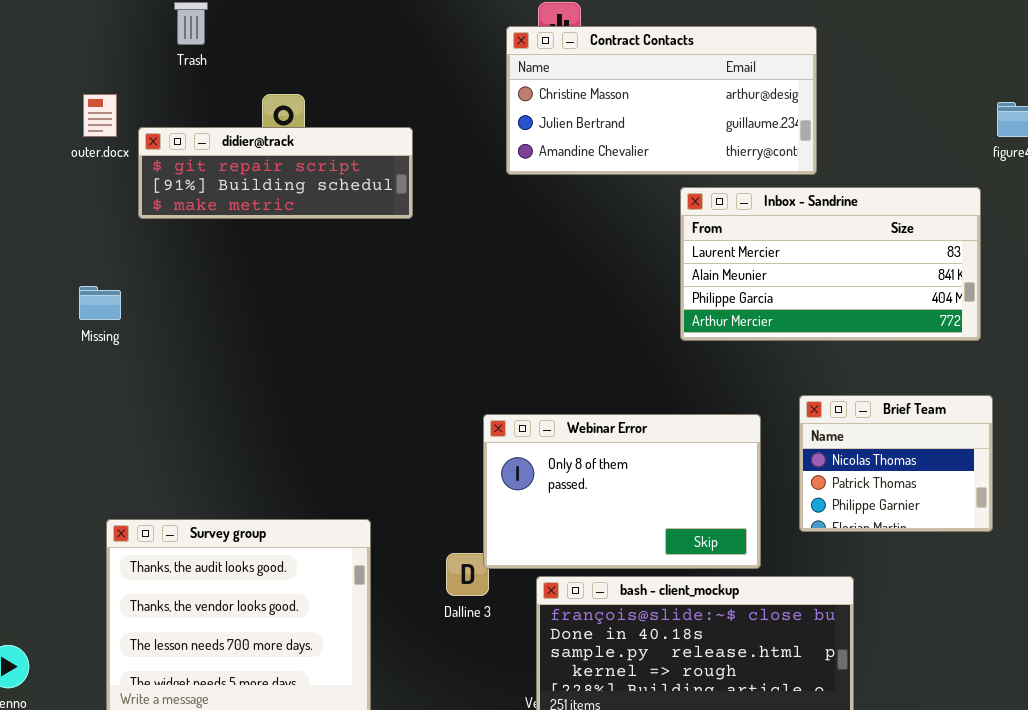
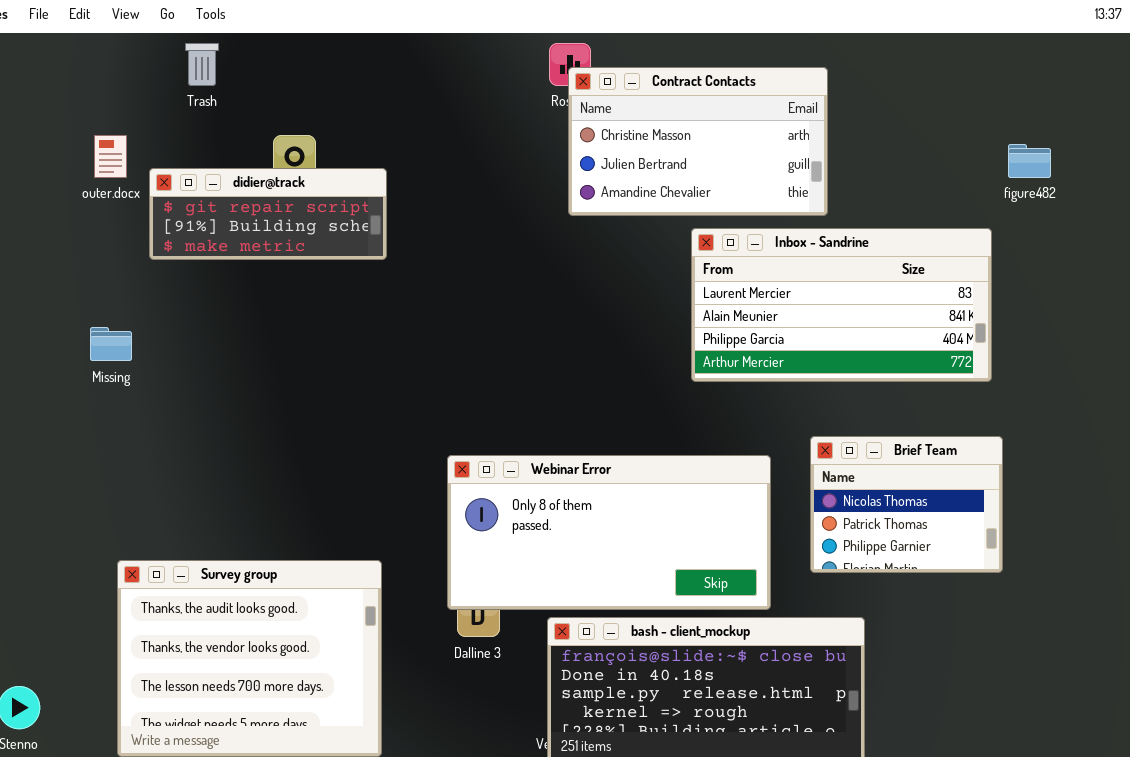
Contract Contacts: [506,26,817,175] -> [568,67,828,216], resized
didier@track: [138,127,413,219] -> [149,168,387,260], resized
Webinar Error: [483,414,761,569] -> [447,455,771,610], resized

